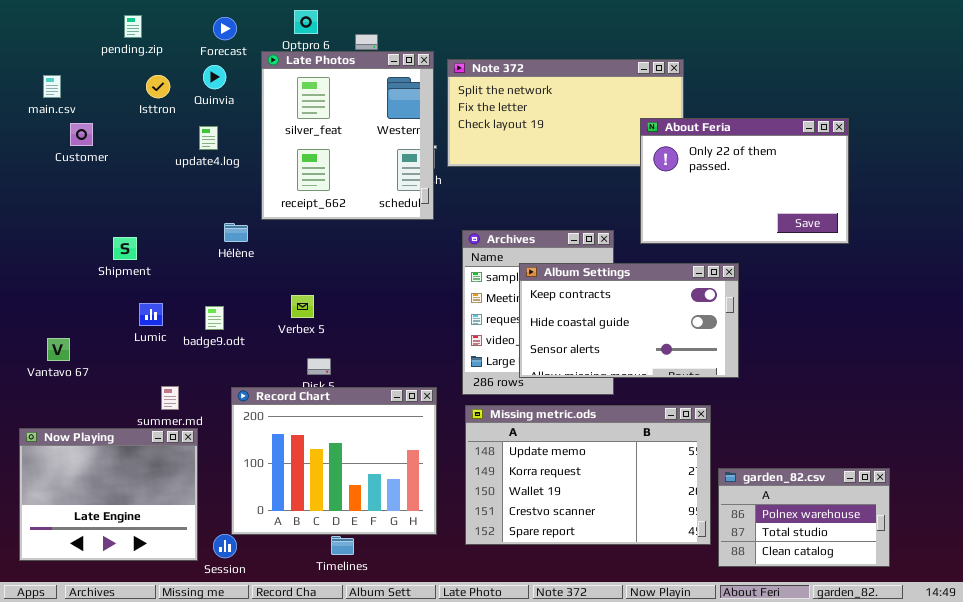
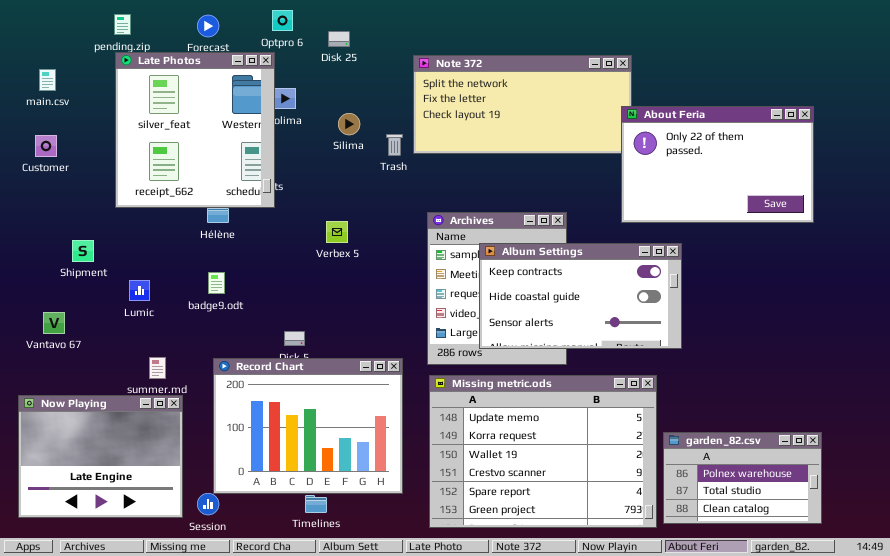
Late Photos: [261,51,434,220] -> [115,52,275,208], moved
About Feria: [640,118,849,244] -> [621,106,814,223], moved
Customer: [70,123,93,146] -> [35,135,57,157], moved
Shipment: [113,237,137,260] -> [72,240,94,262], moved
Verbex 5: [291,295,314,318] -> [326,221,348,243], moved
badge9.odt: [205,306,224,330] -> [208,272,225,294], moved
Missing metric.ods: [465,405,711,545] -> [429,375,657,528], resized

